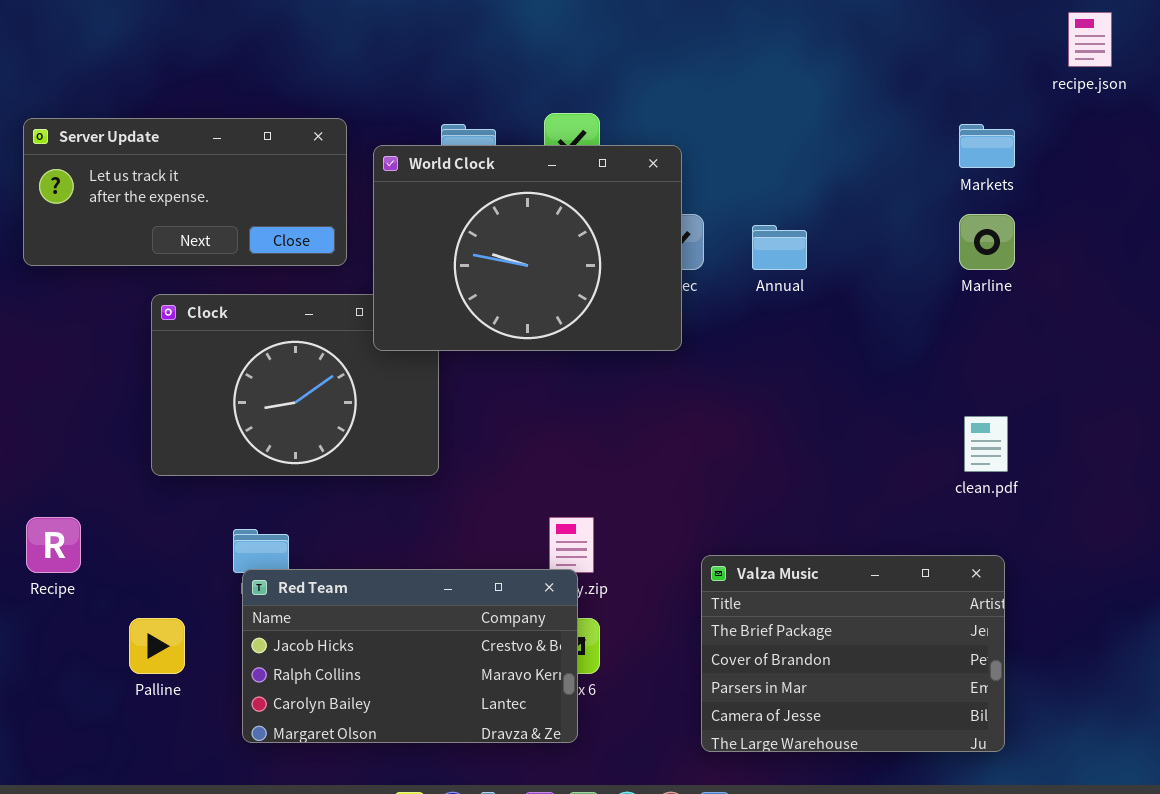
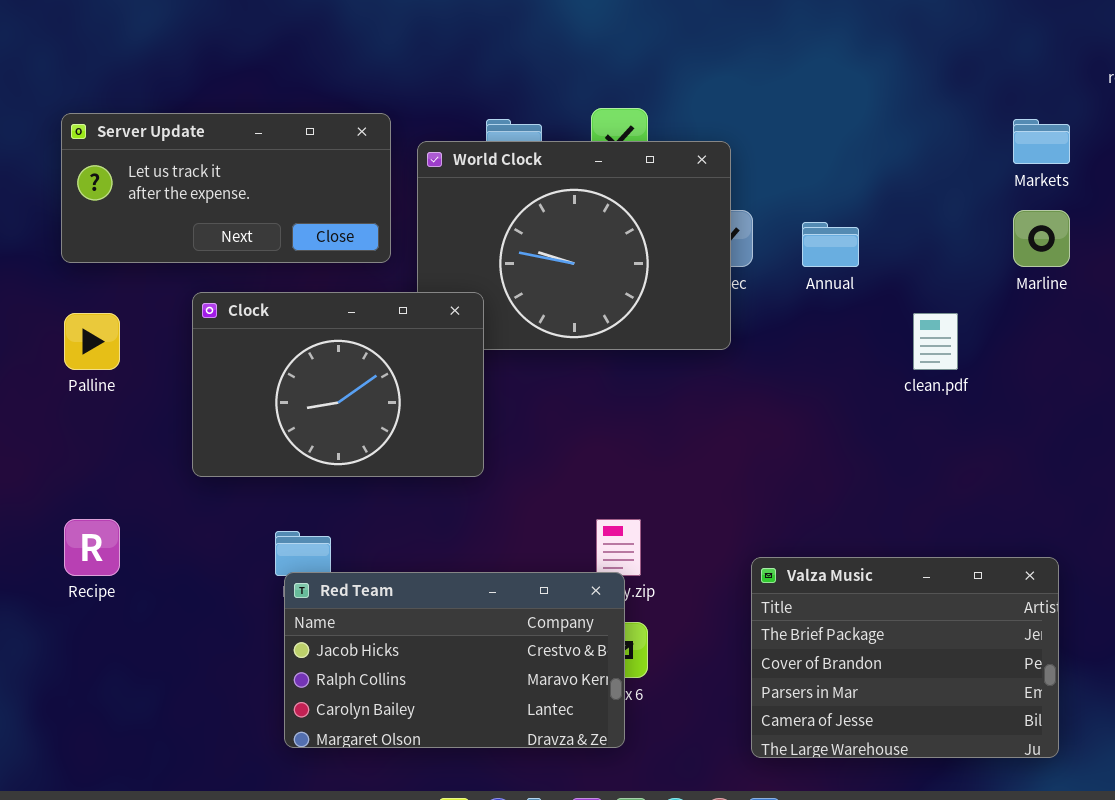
Clock: [151,294,439,476] -> [192,292,484,477], raised
clean.pdf: [964,416,1008,472] -> [913,313,958,370], moved
Palline: [129,618,185,674] -> [64,313,120,370], moved

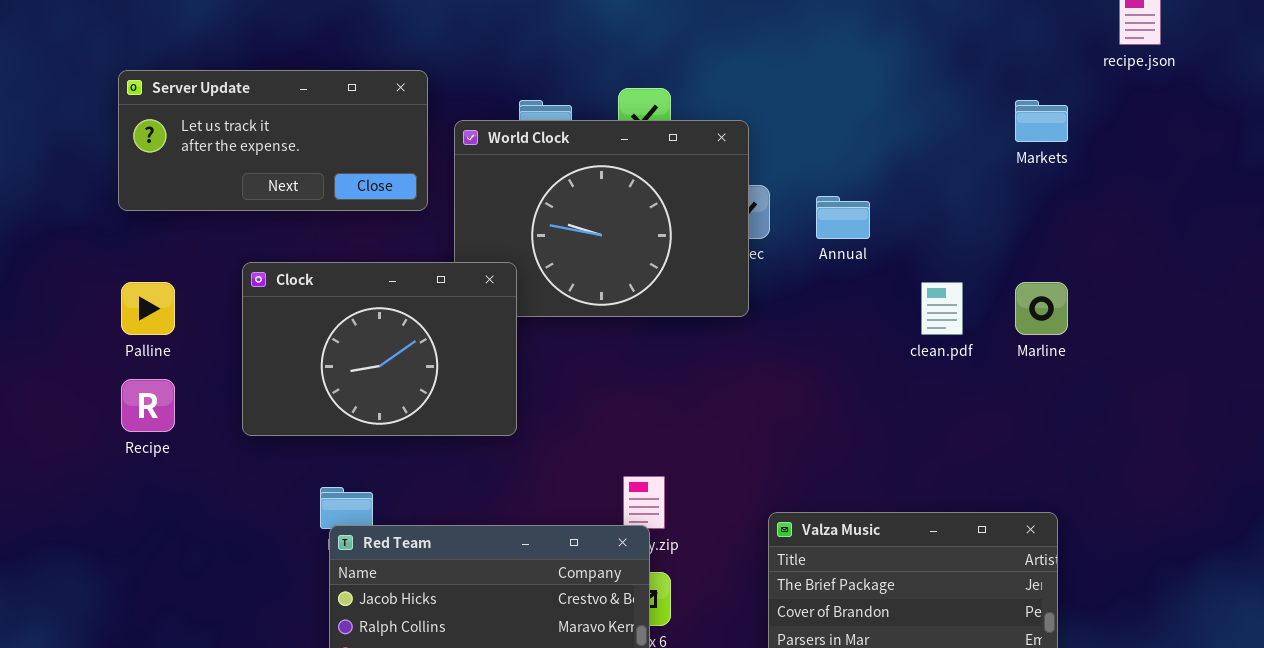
Server Update: [61,113,391,263] -> [118,70,428,211], moved
Marline: [1013,210,1070,267] -> [1015,282,1068,335], moved
Recipe: [64,519,120,576] -> [121,379,175,432], moved

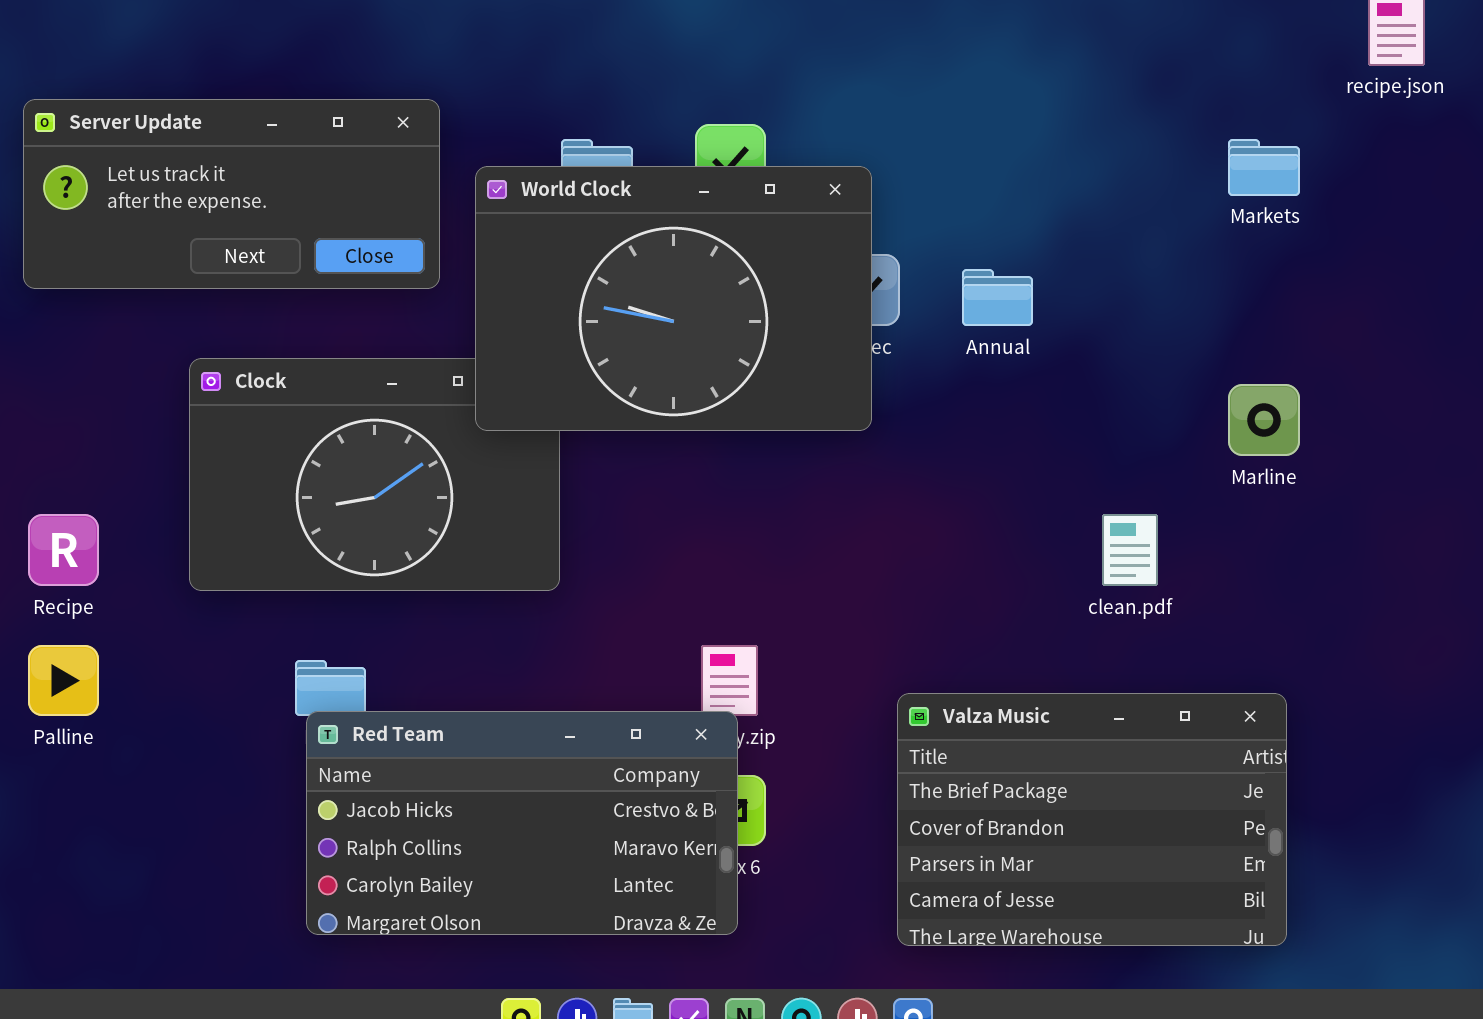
World Clock: [454,120,749,317] -> [475,166,872,431], raised
Palline: [121,282,175,335] -> [28,645,99,716], moved
clean.pdf: [921,282,963,335] -> [1102,514,1158,586], moved

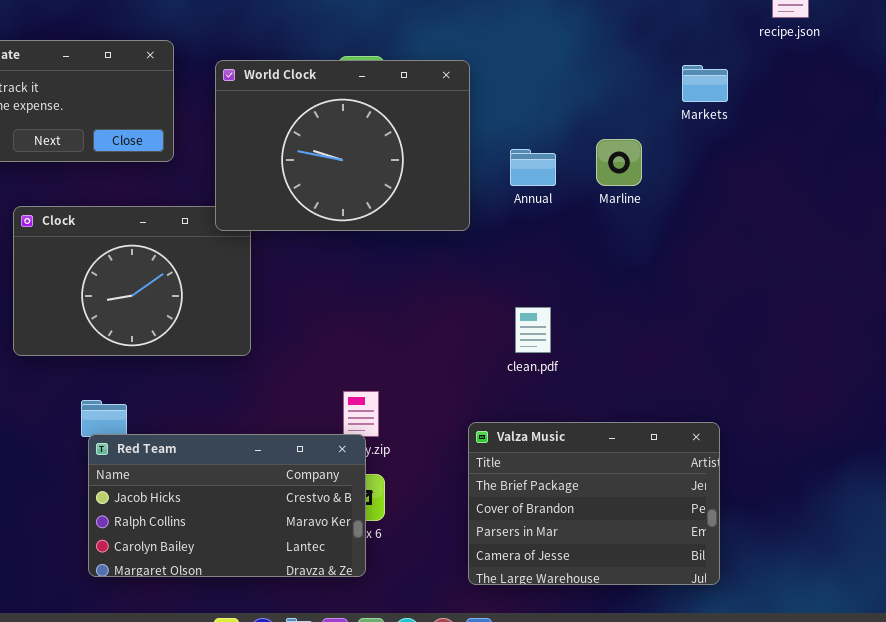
World Clock: [475,166,872,431] -> [215,60,470,231], moved
Marline: [1228,384,1300,456] -> [596,139,642,186], moved
clean.pdf: [1102,514,1158,586] -> [515,307,551,353], moved

